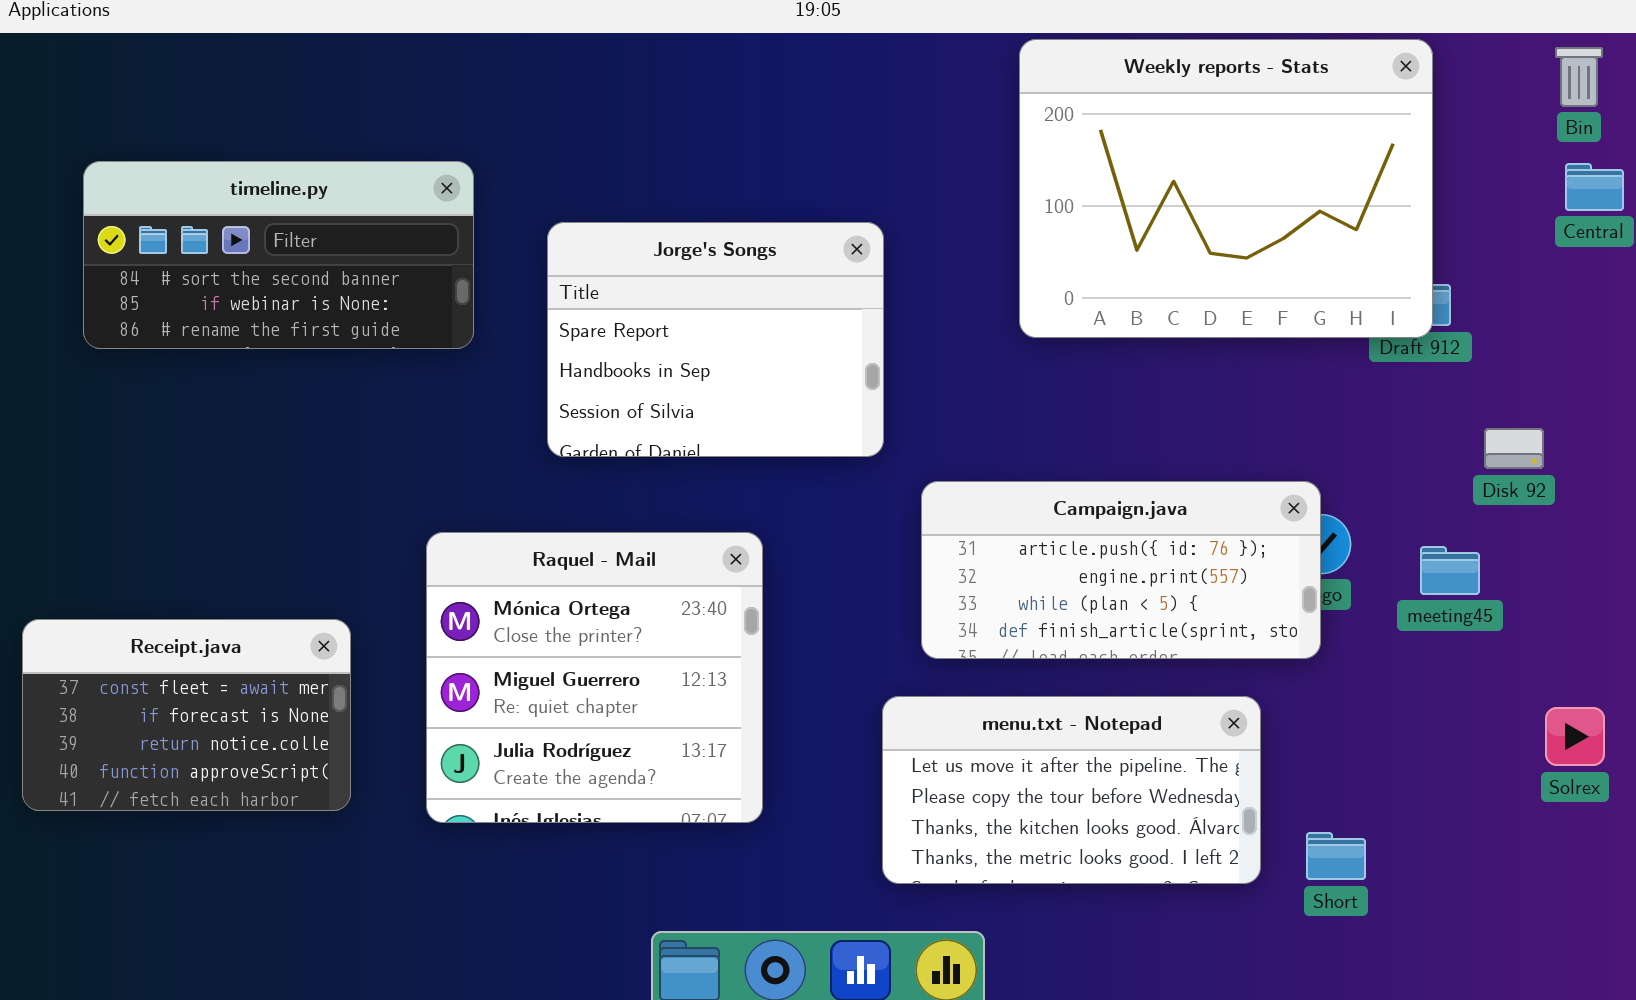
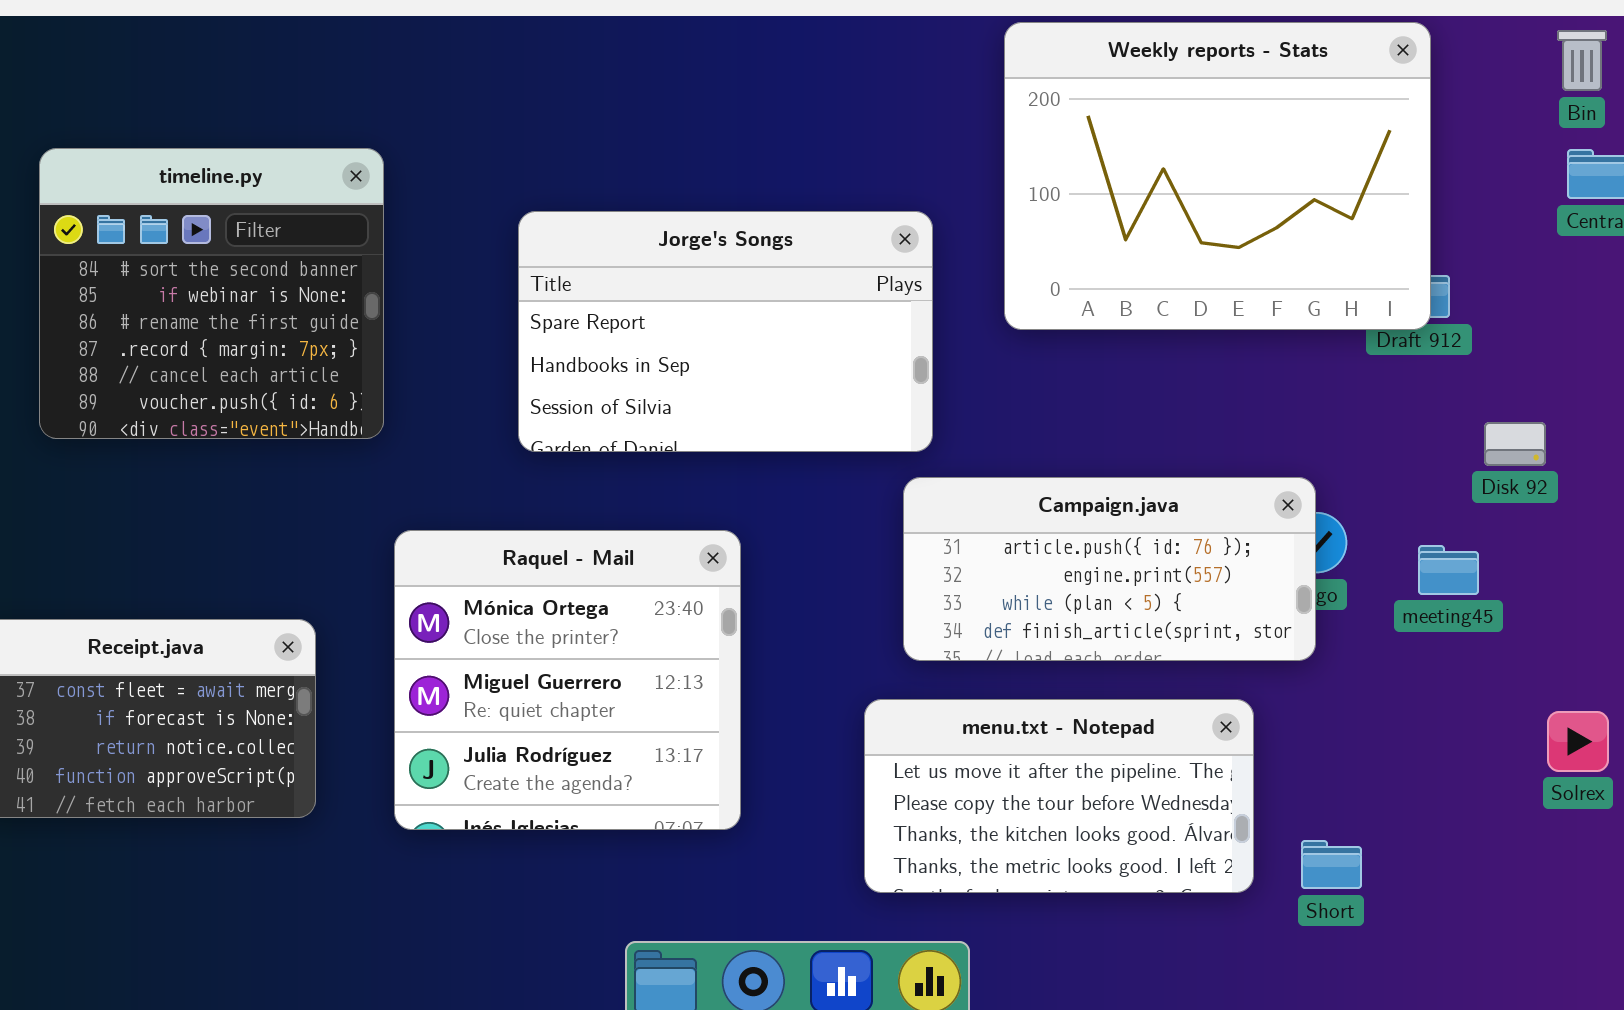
timeline.py: [83,161,474,349] -> [39,148,384,439], resized
Jorge's Songs: [547,222,884,457] -> [518,211,933,452], resized

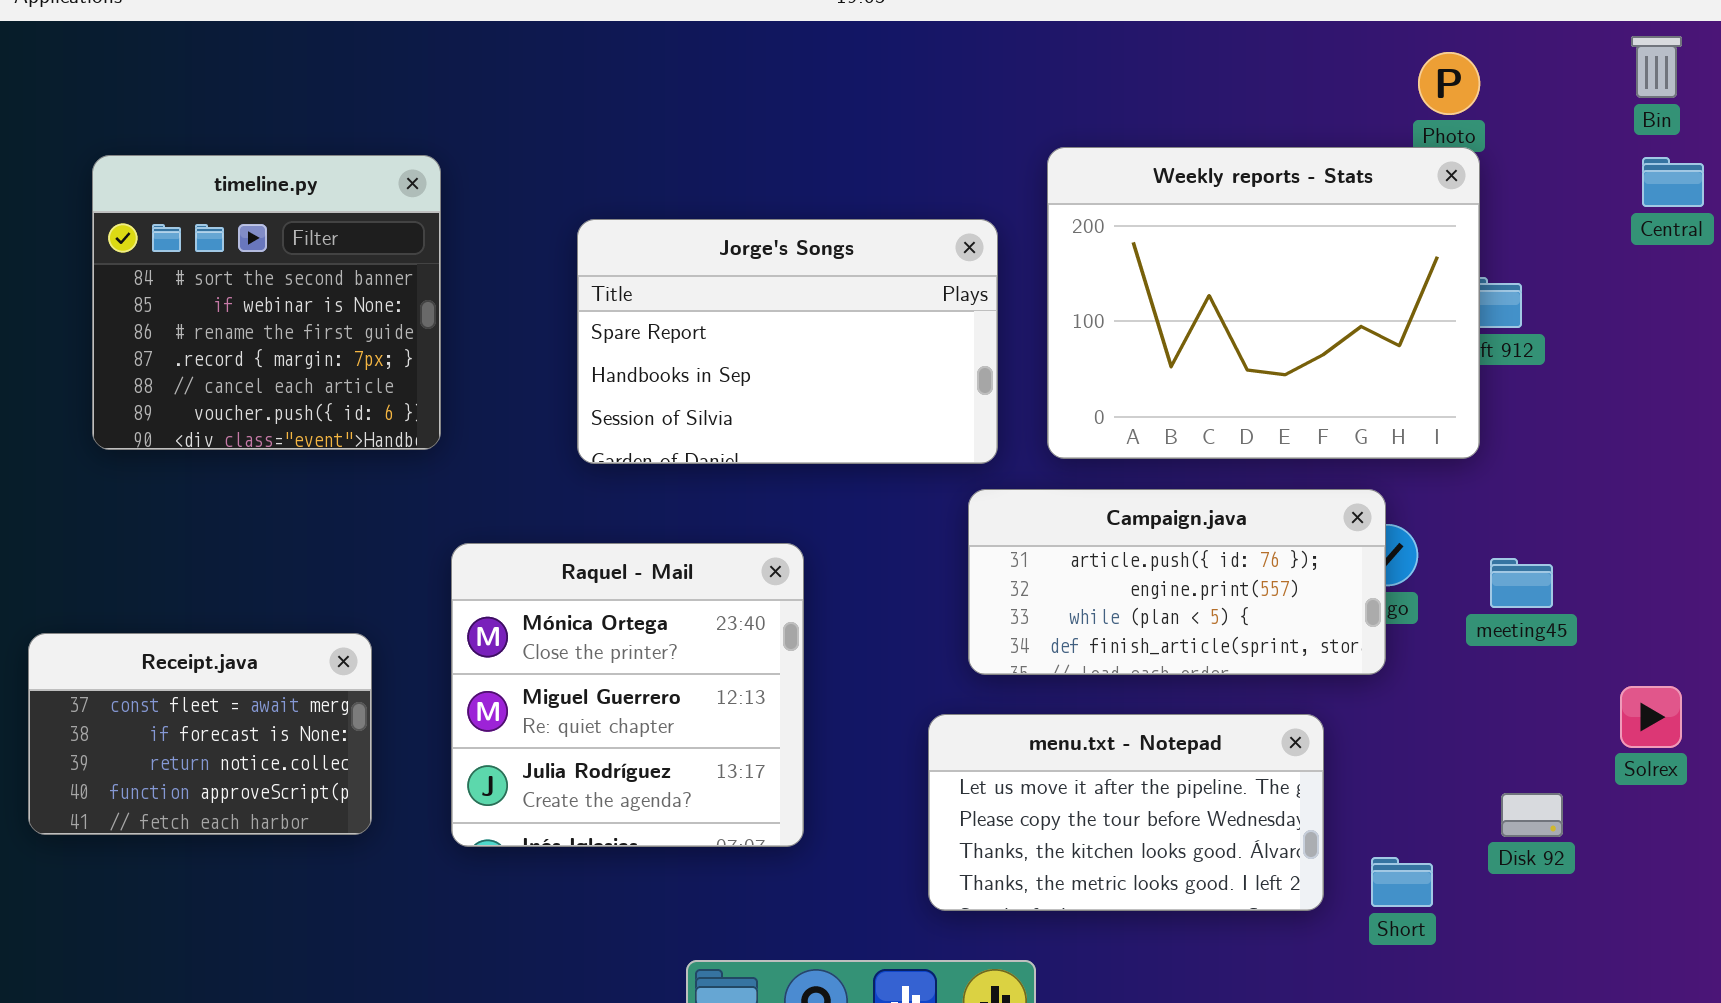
Weekly reports - Stats: [1004,22,1431,330] -> [1047,147,1480,459], moved
Disk 92: [1484,422,1546,466] -> [1501,793,1563,837], moved
Solrex: [1547,711,1609,772] -> [1620,686,1682,748], moved

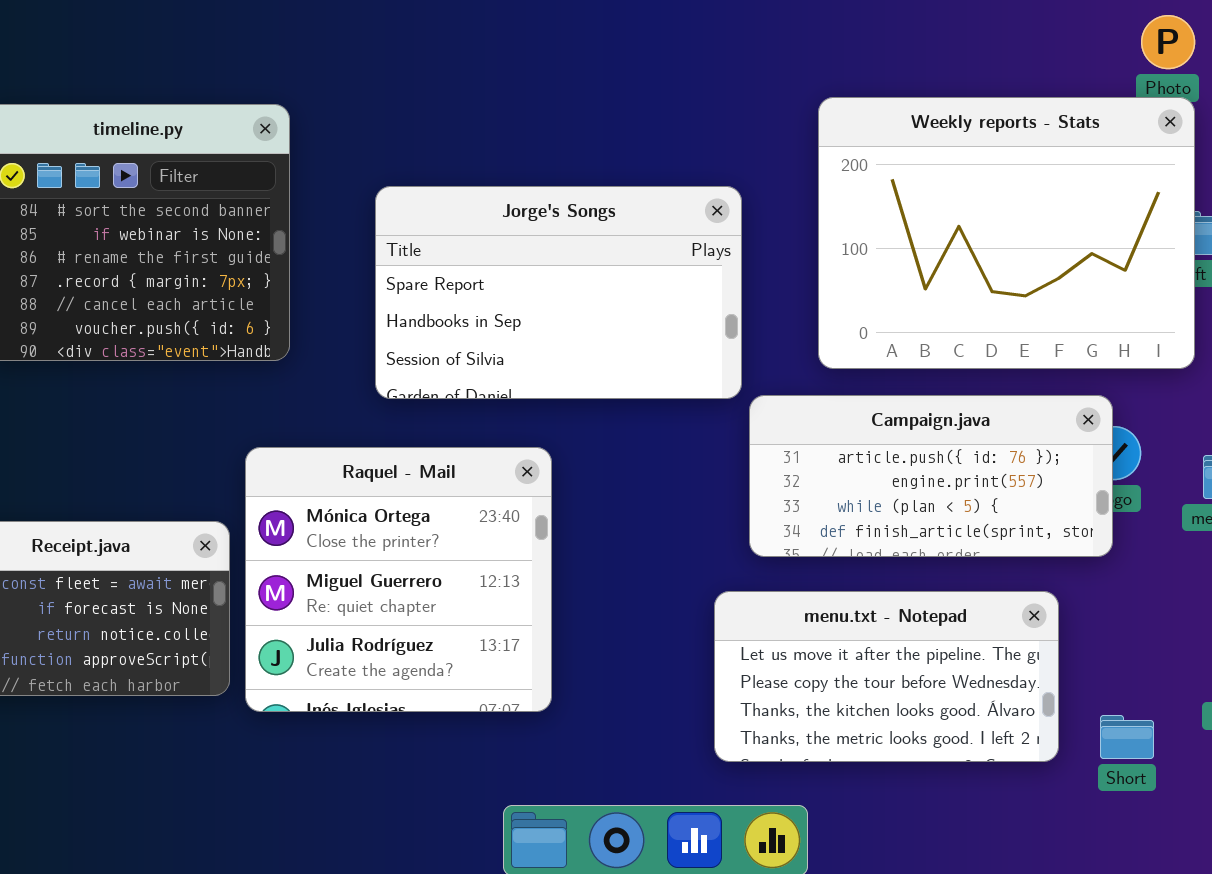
Jorge's Songs: [577,219,998,464] -> [375,186,742,399], moved
Raquel - Mail: [451,543,804,847] -> [245,447,552,712], moved

